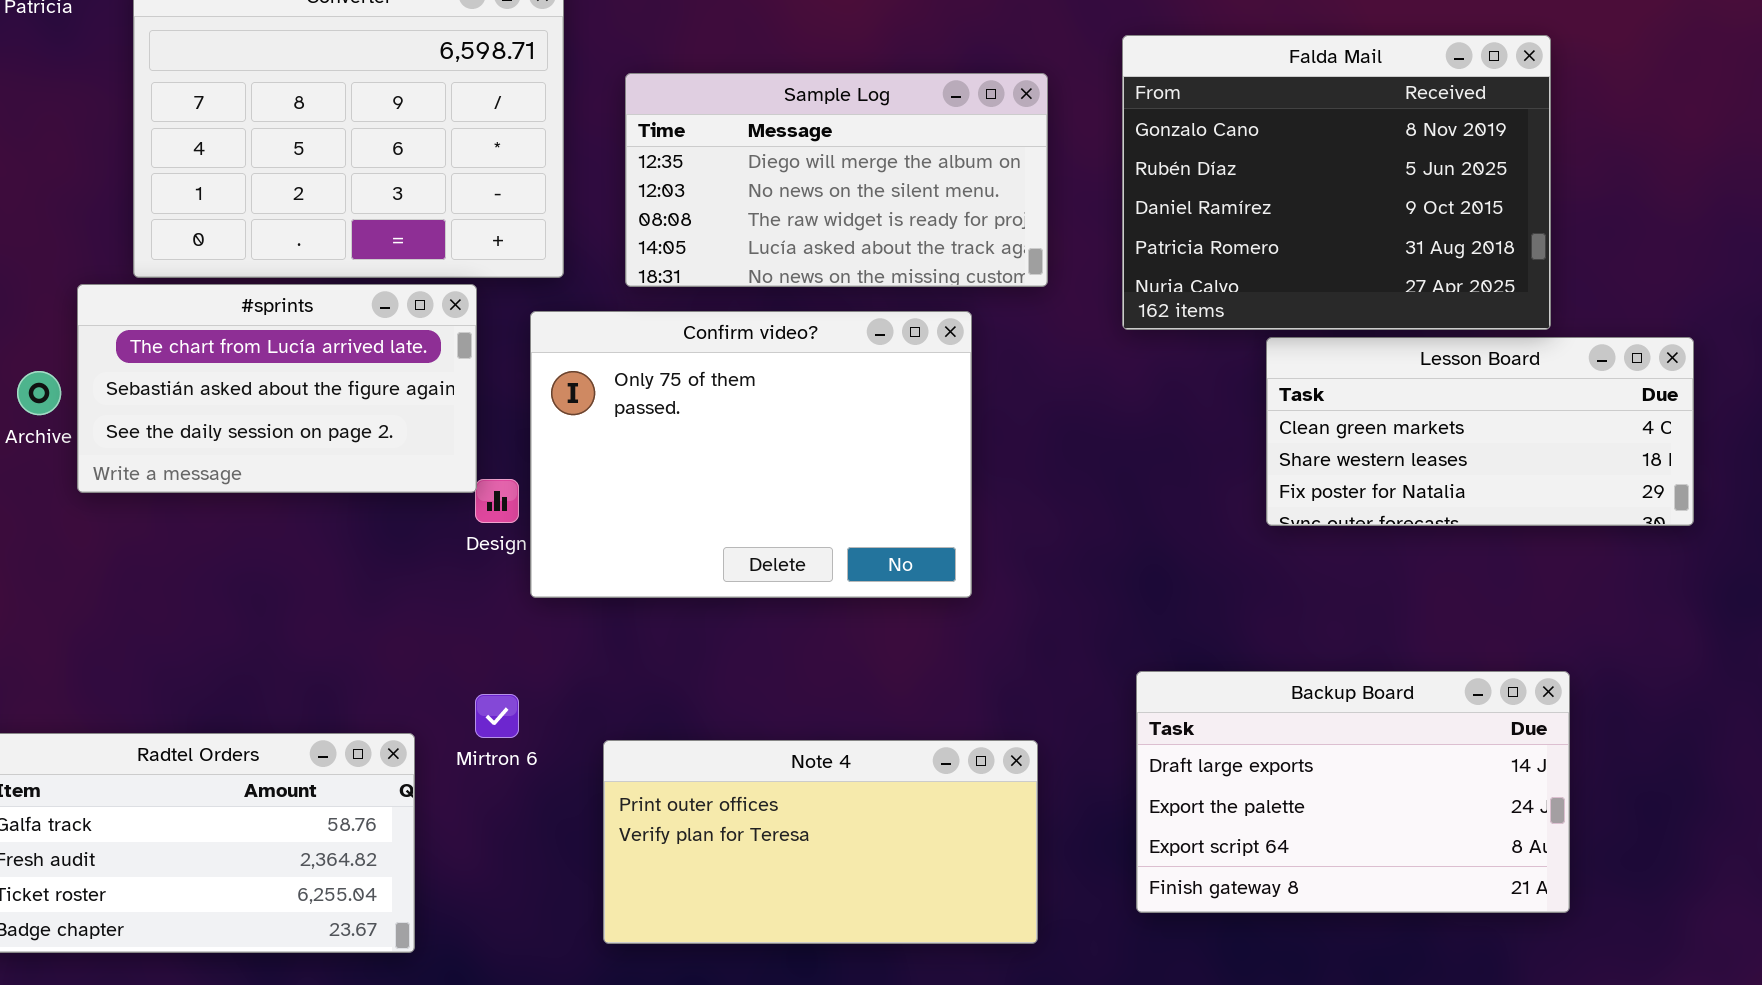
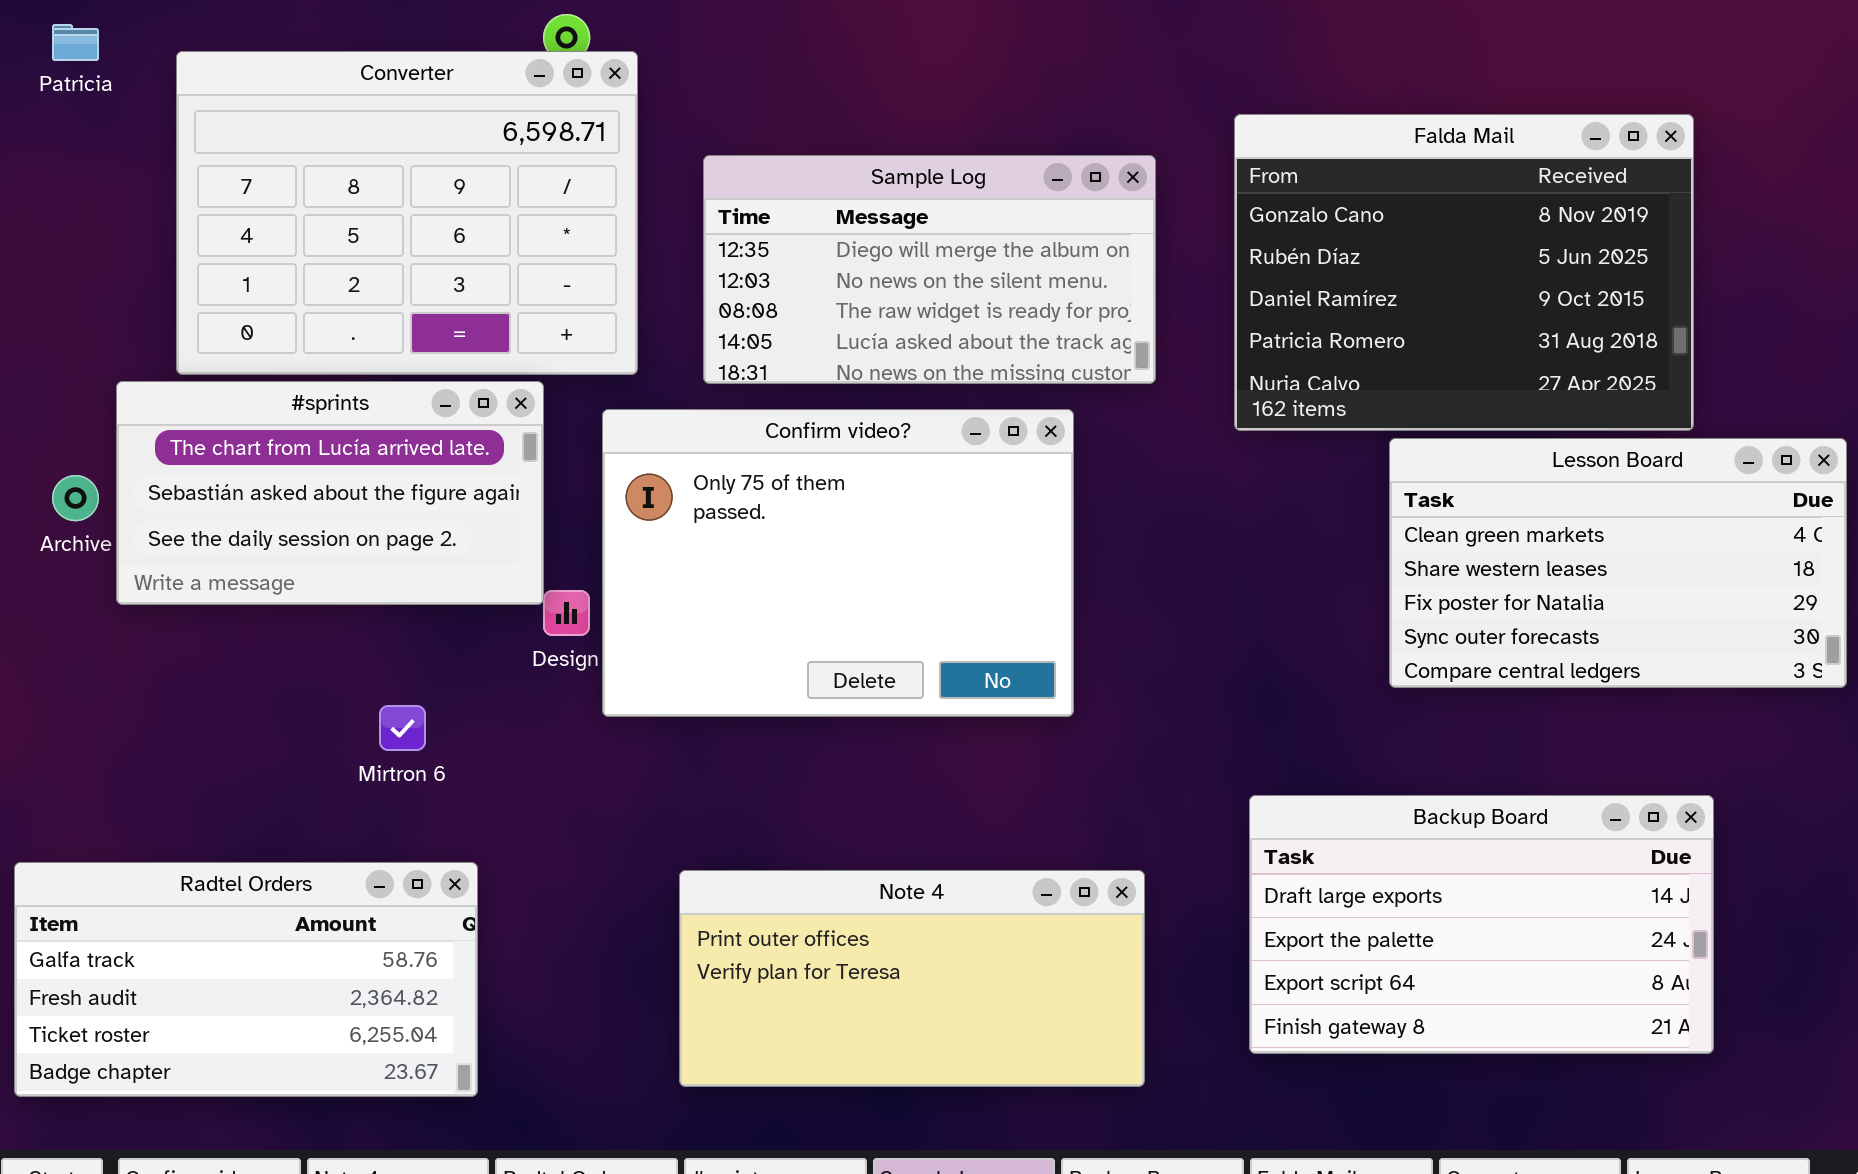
Lesson Board: [1266,337,1694,526] -> [1389,438,1847,688], resized
Mirtron 6: [475,694,519,738] -> [379,705,426,751], moved

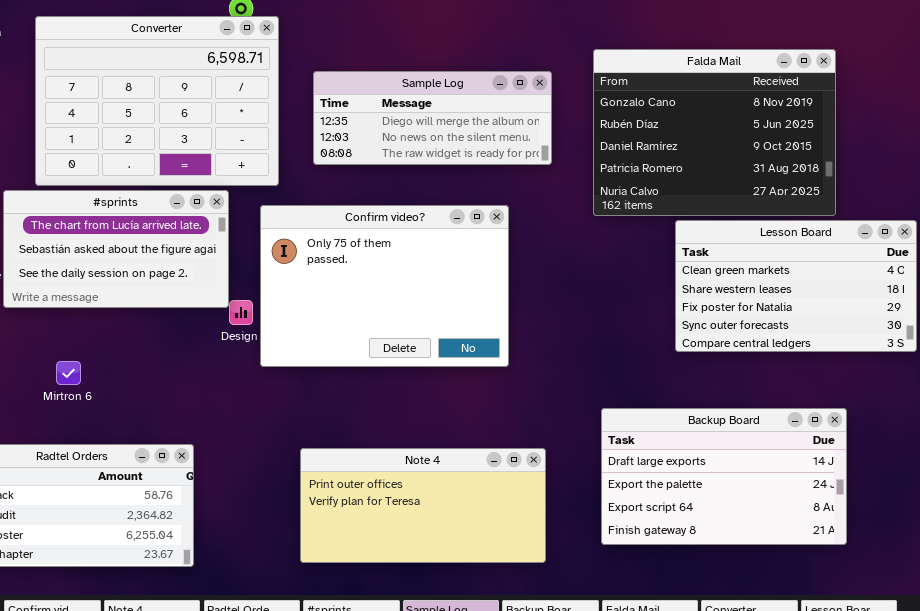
Sample Log: [703,155,1156,384] -> [313,71,552,165], resized
Mirtron 6: [379,705,426,751] -> [56,361,81,385], moved

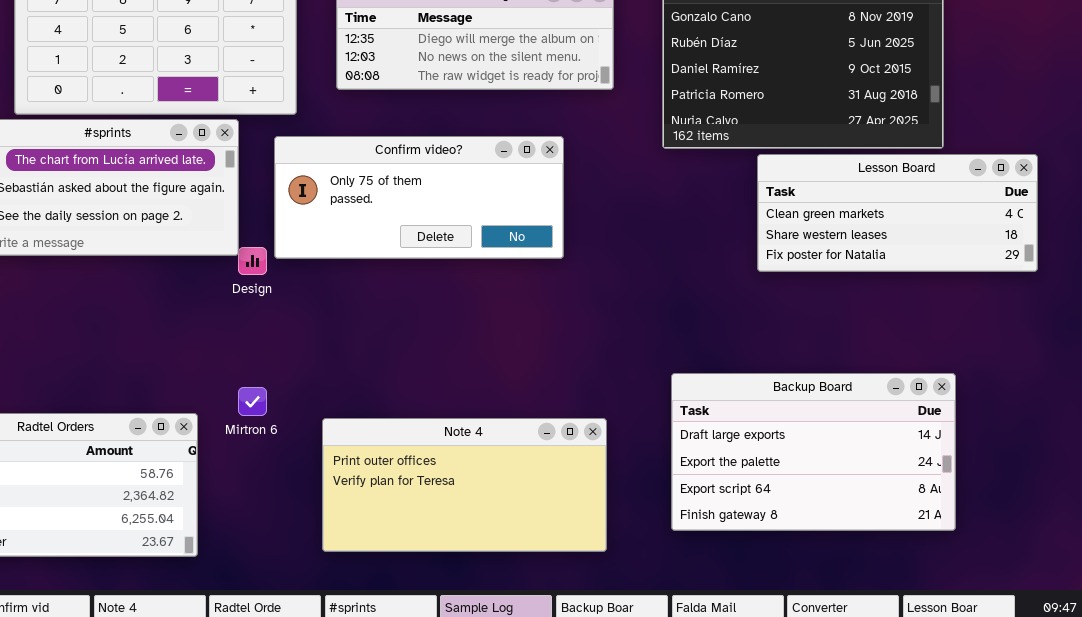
Confirm video?: [260,205,509,367] -> [274,136,564,259], resized
Lesson Board: [675,220,917,352] -> [757,154,1038,272], resized
Mirtron 6: [56,361,81,385] -> [238,387,267,416], moved

